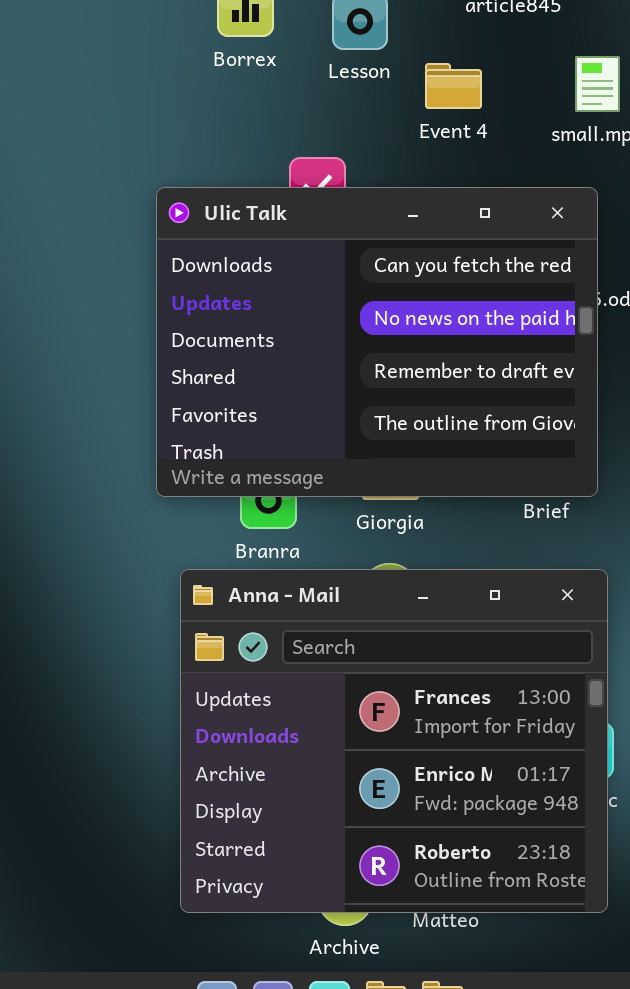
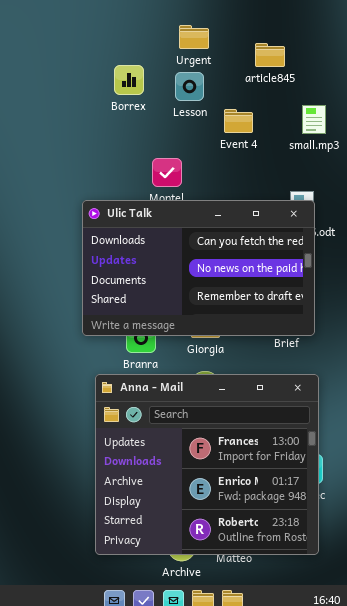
Ulic Talk: [156,187,598,497] -> [82,200,315,336], resized

